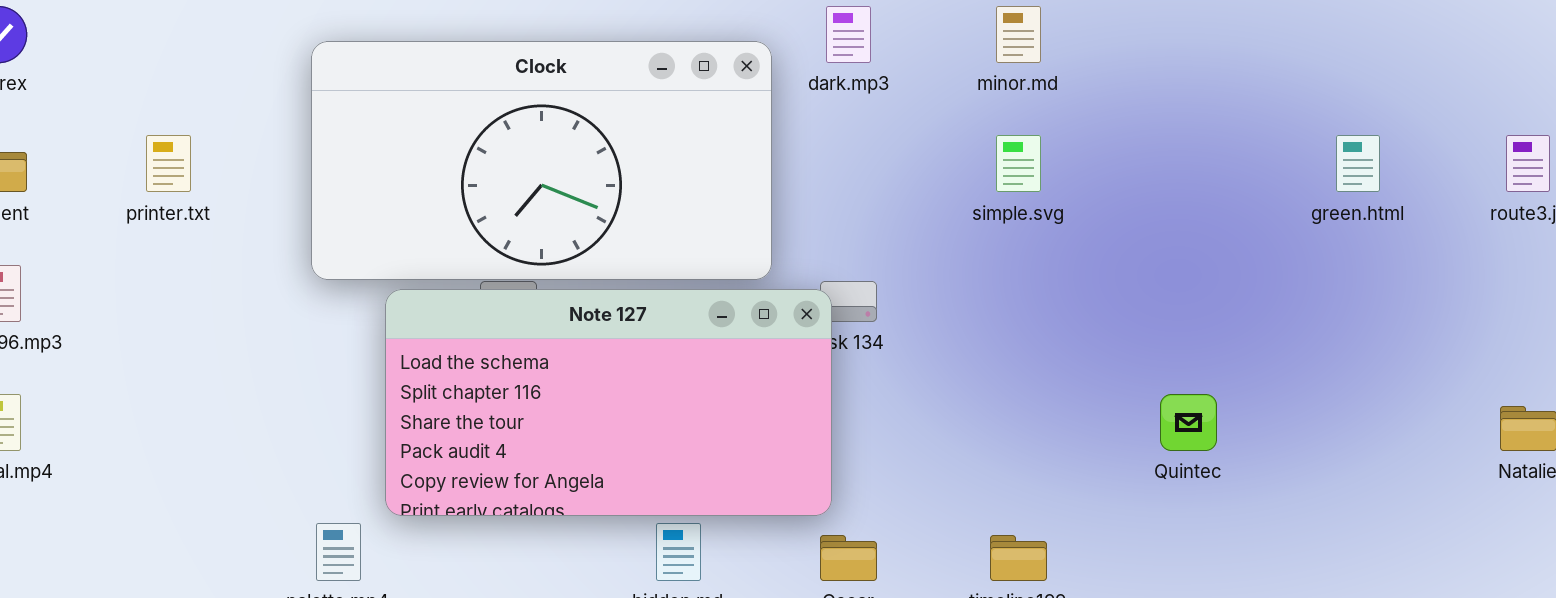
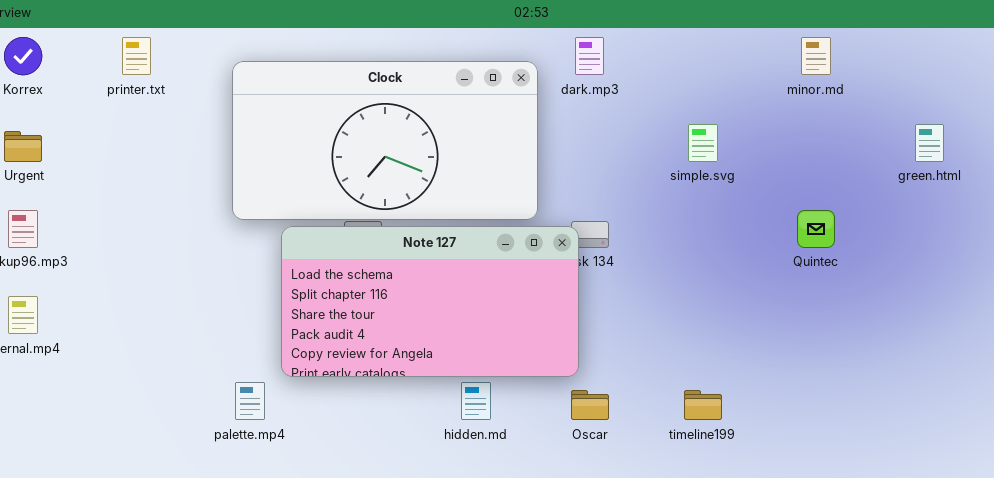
minor.md: [996,6,1041,63] -> [801,37,831,75], moved
printer.txt: [146,135,191,192] -> [122,37,151,75], moved
Quintec: [1160,394,1217,451] -> [797,210,835,248], moved

